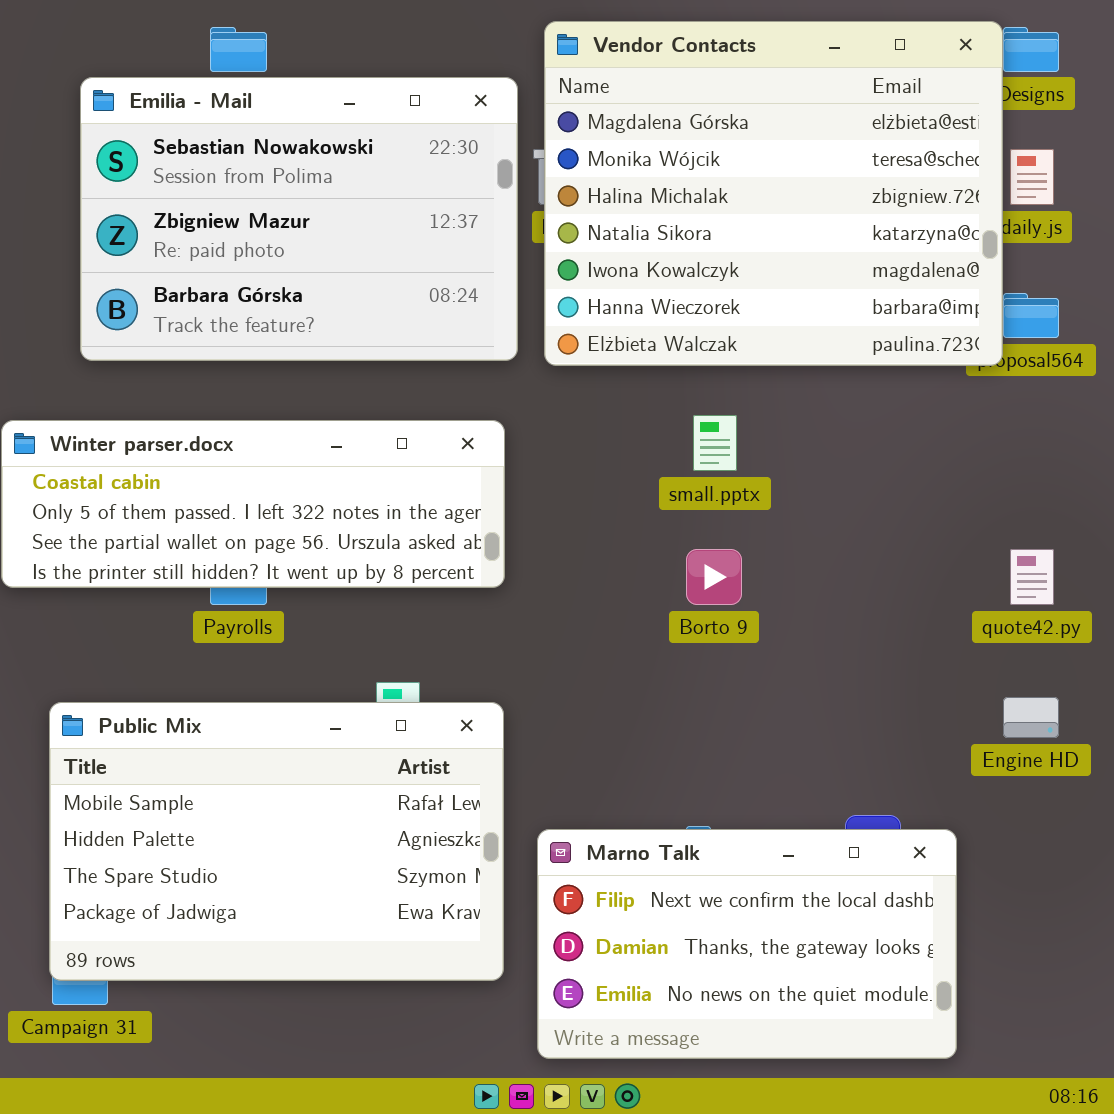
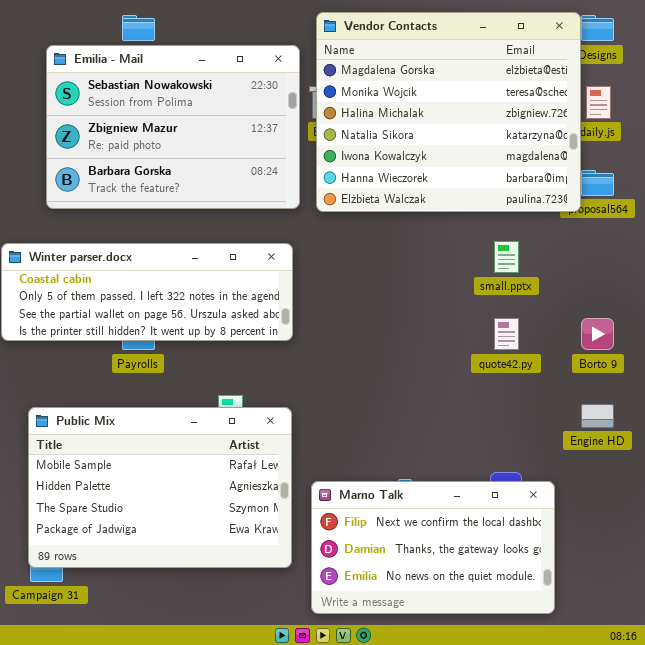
small.pptx: [693,415,737,471] -> [494,241,519,273], moved
Borto 9: [686,549,742,605] -> [581,318,614,350], moved
quote42.py: [1010,549,1054,605] -> [494,318,519,350], moved

